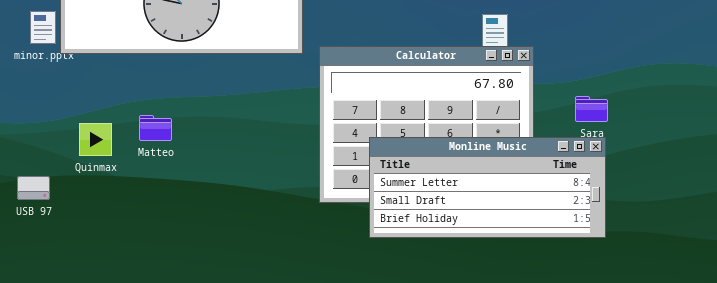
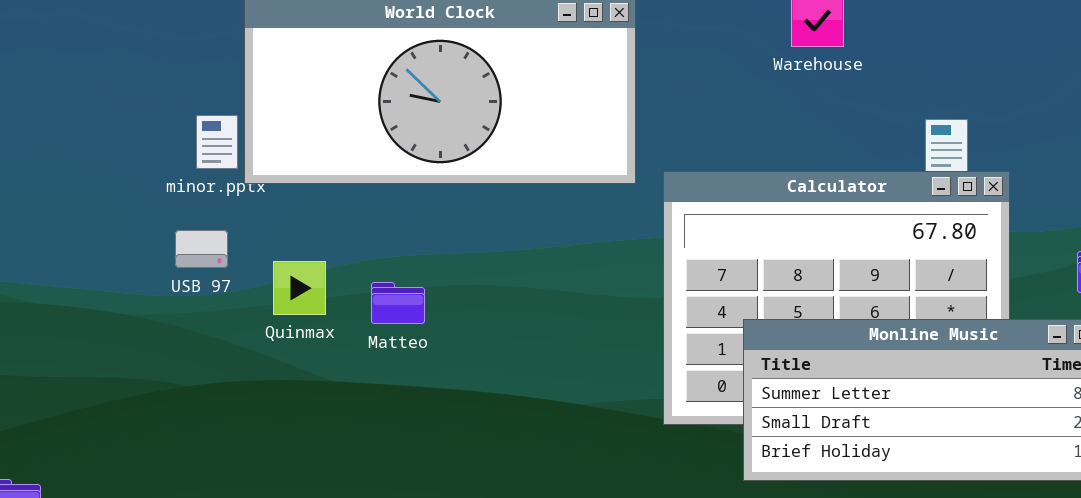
Quinmax: [79,123,112,156] -> [273,261,326,315], moved
USB 97: [17,176,50,200] -> [175,230,228,268], moved

